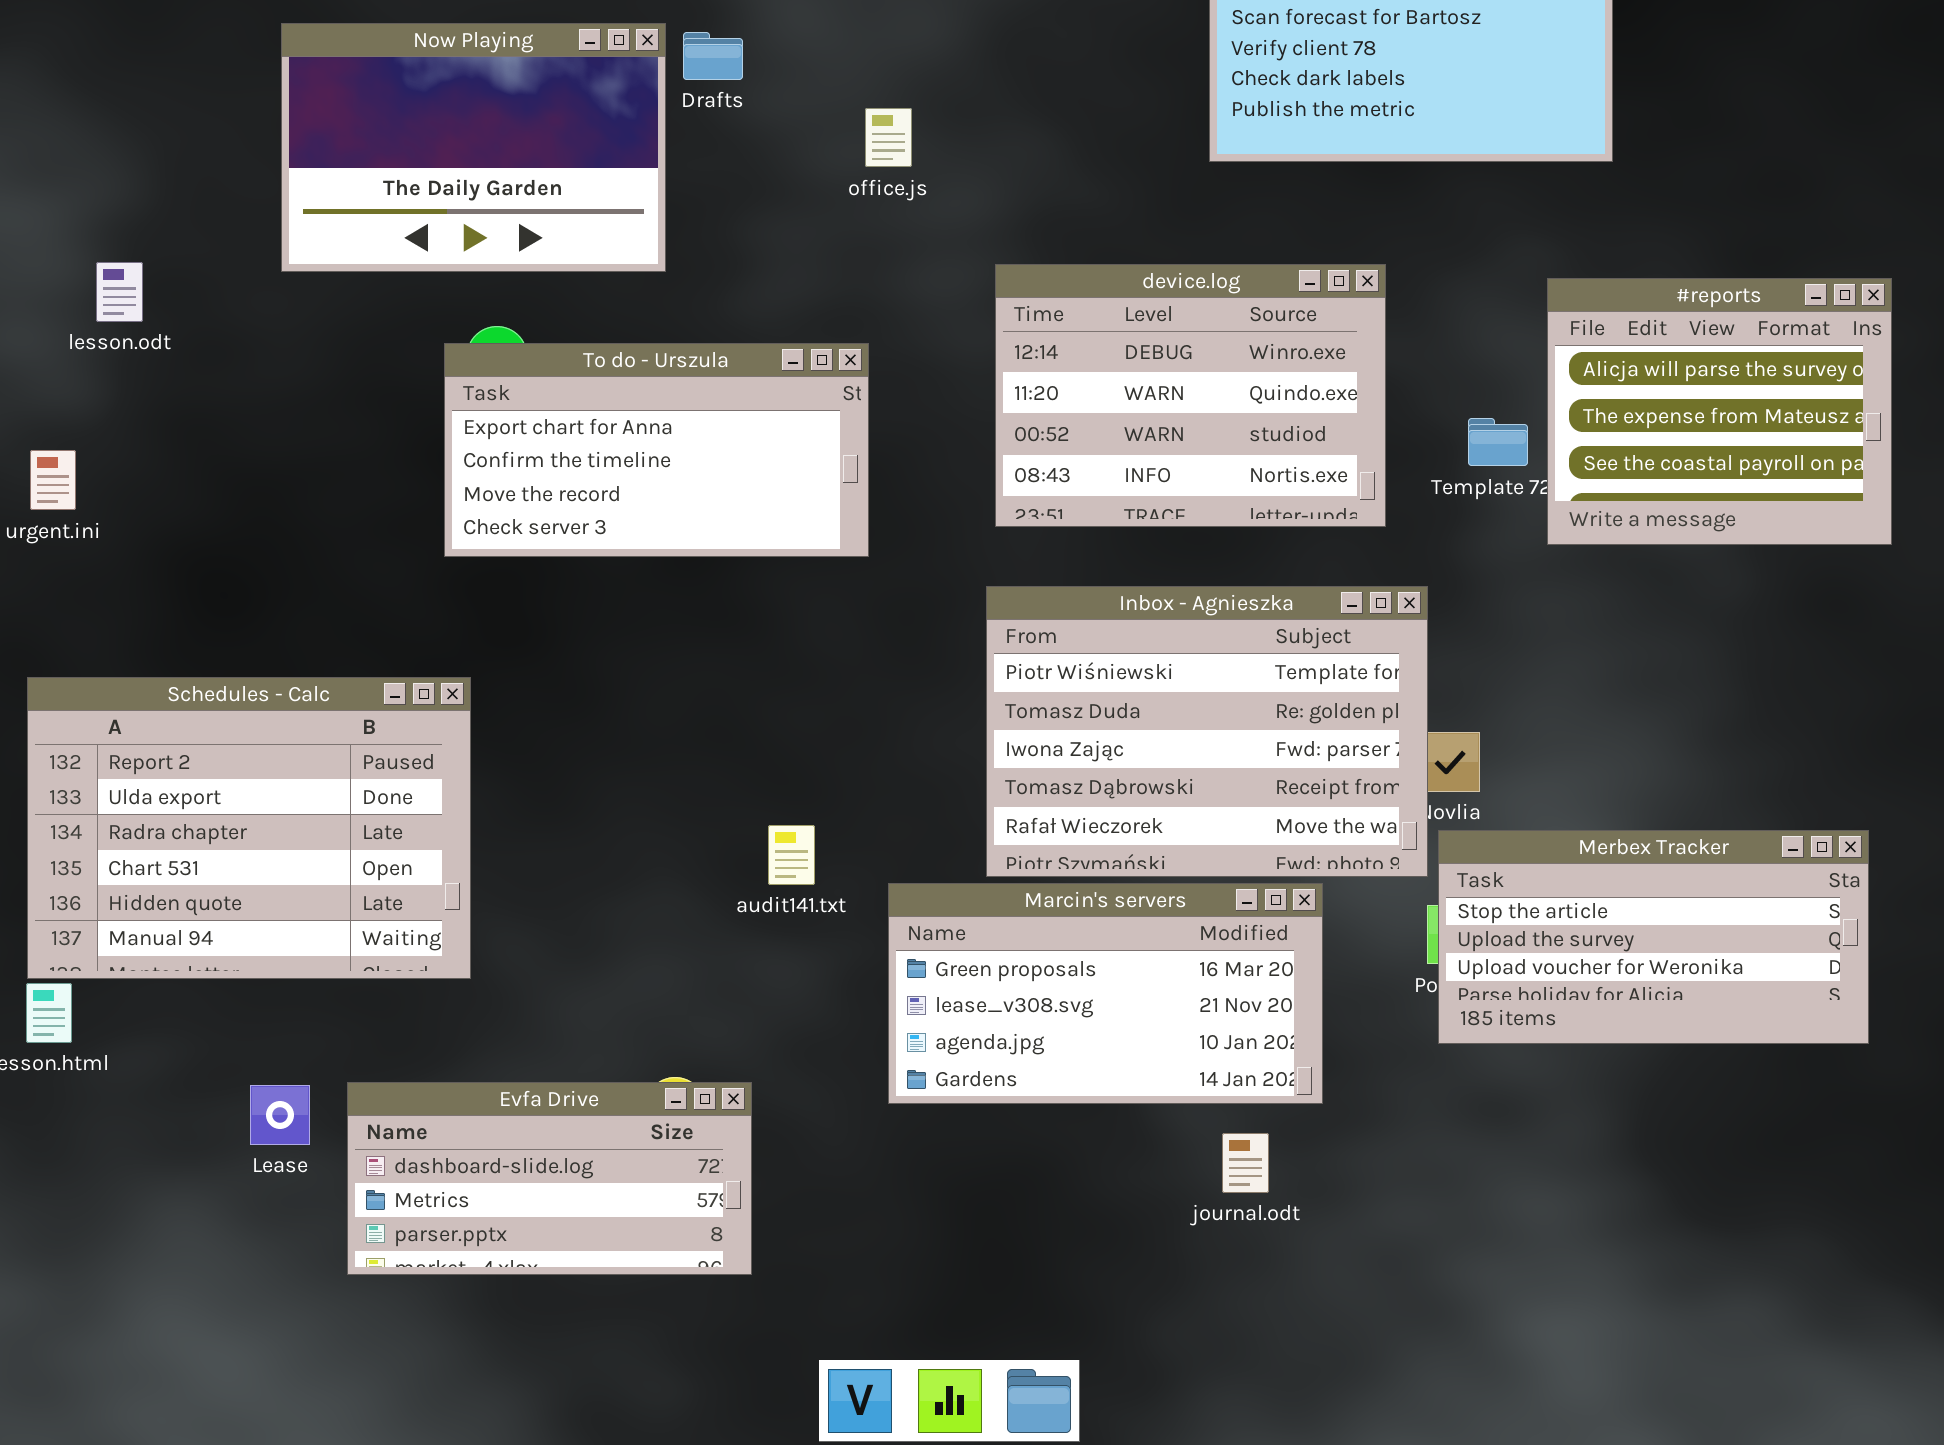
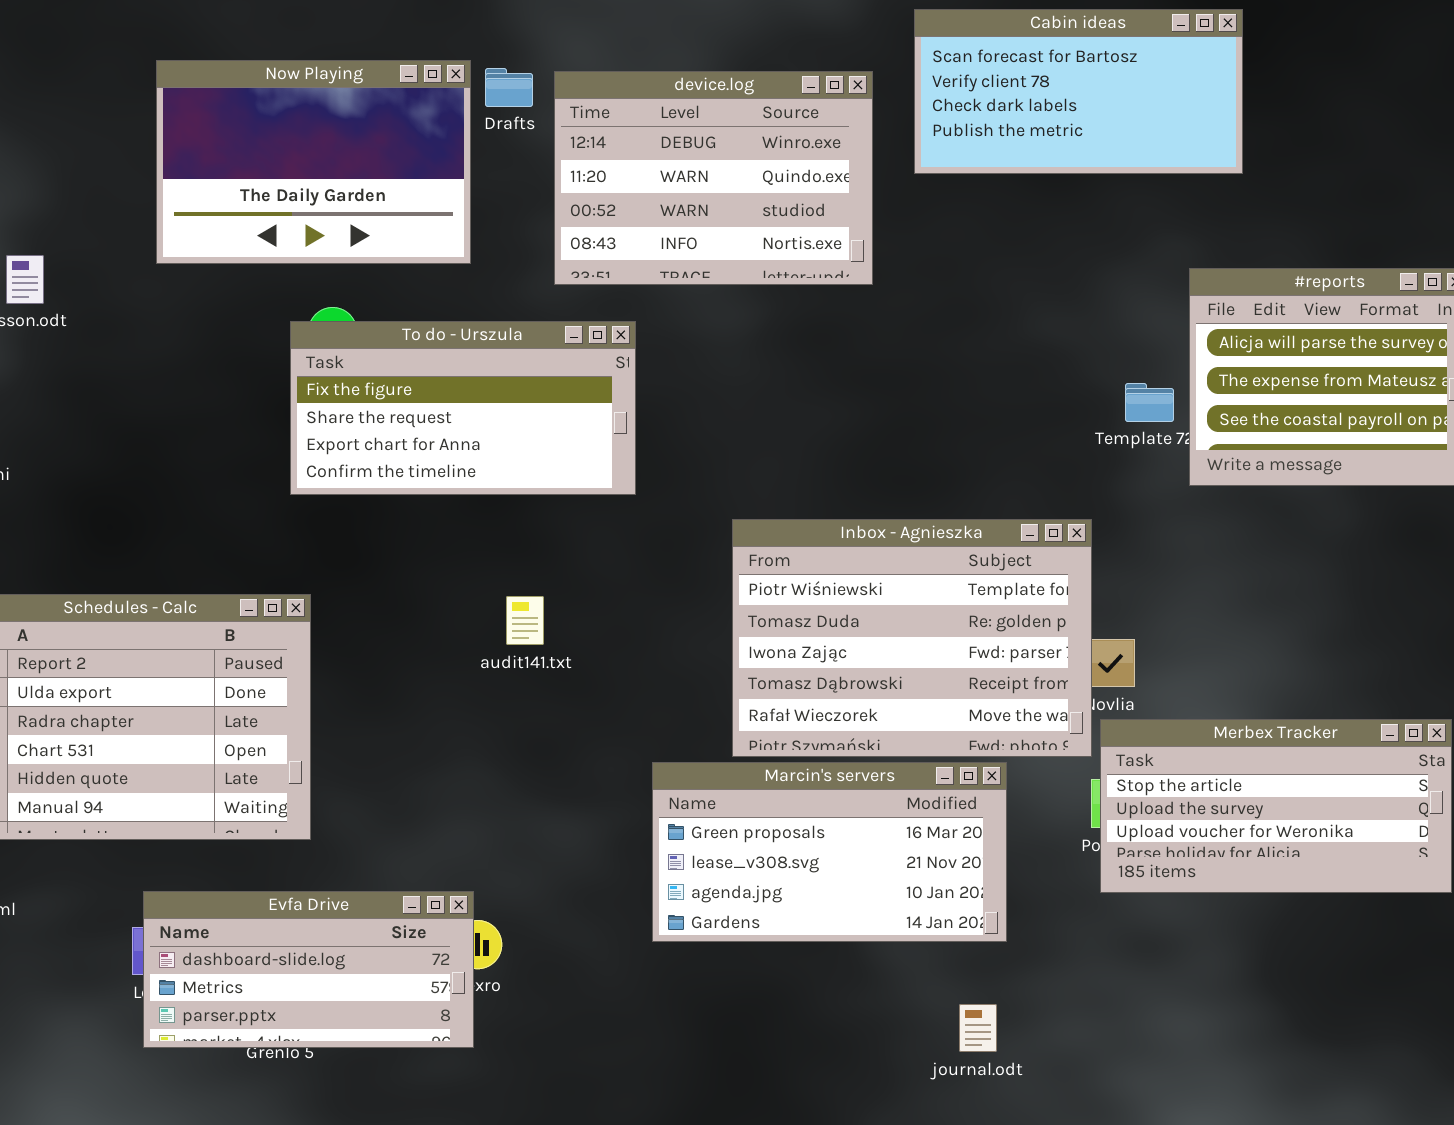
device.log: [995,264,1386,527] -> [554,71,873,285], moved
To do - Urszula: [444,343,869,557] -> [290,321,636,495], scrolled up 2 rows
audit141.txt: [768,825,815,885] -> [506,596,544,645], moved
Evfa Drive: [347,1082,752,1275] -> [143,891,474,1048], moved
journal.odt: [1222,1133,1269,1193] -> [959,1004,997,1052], moved

